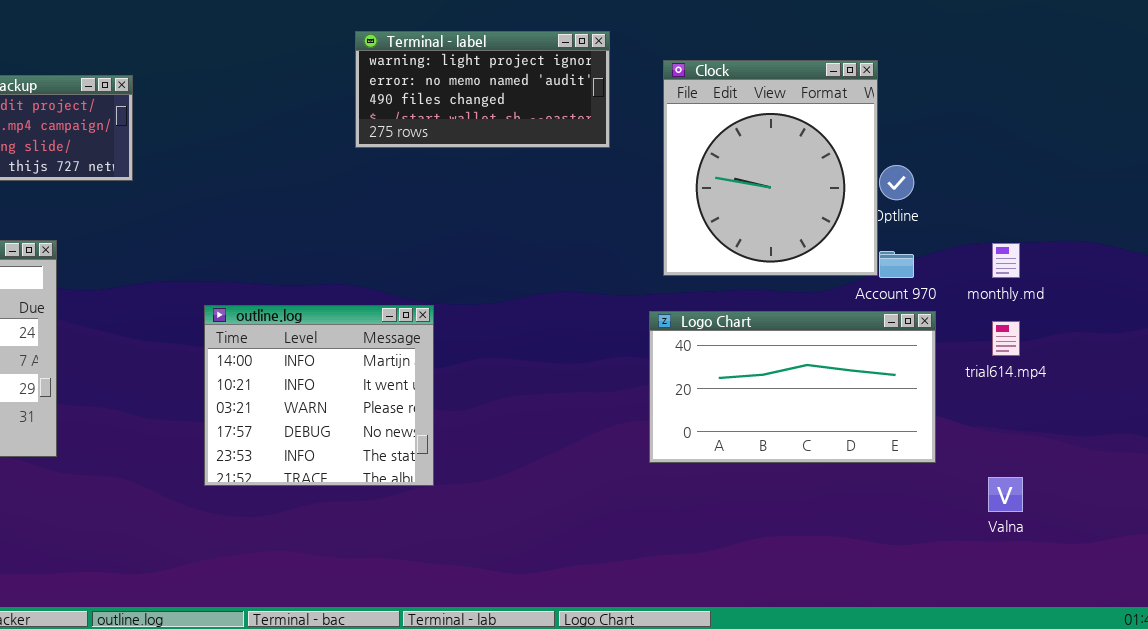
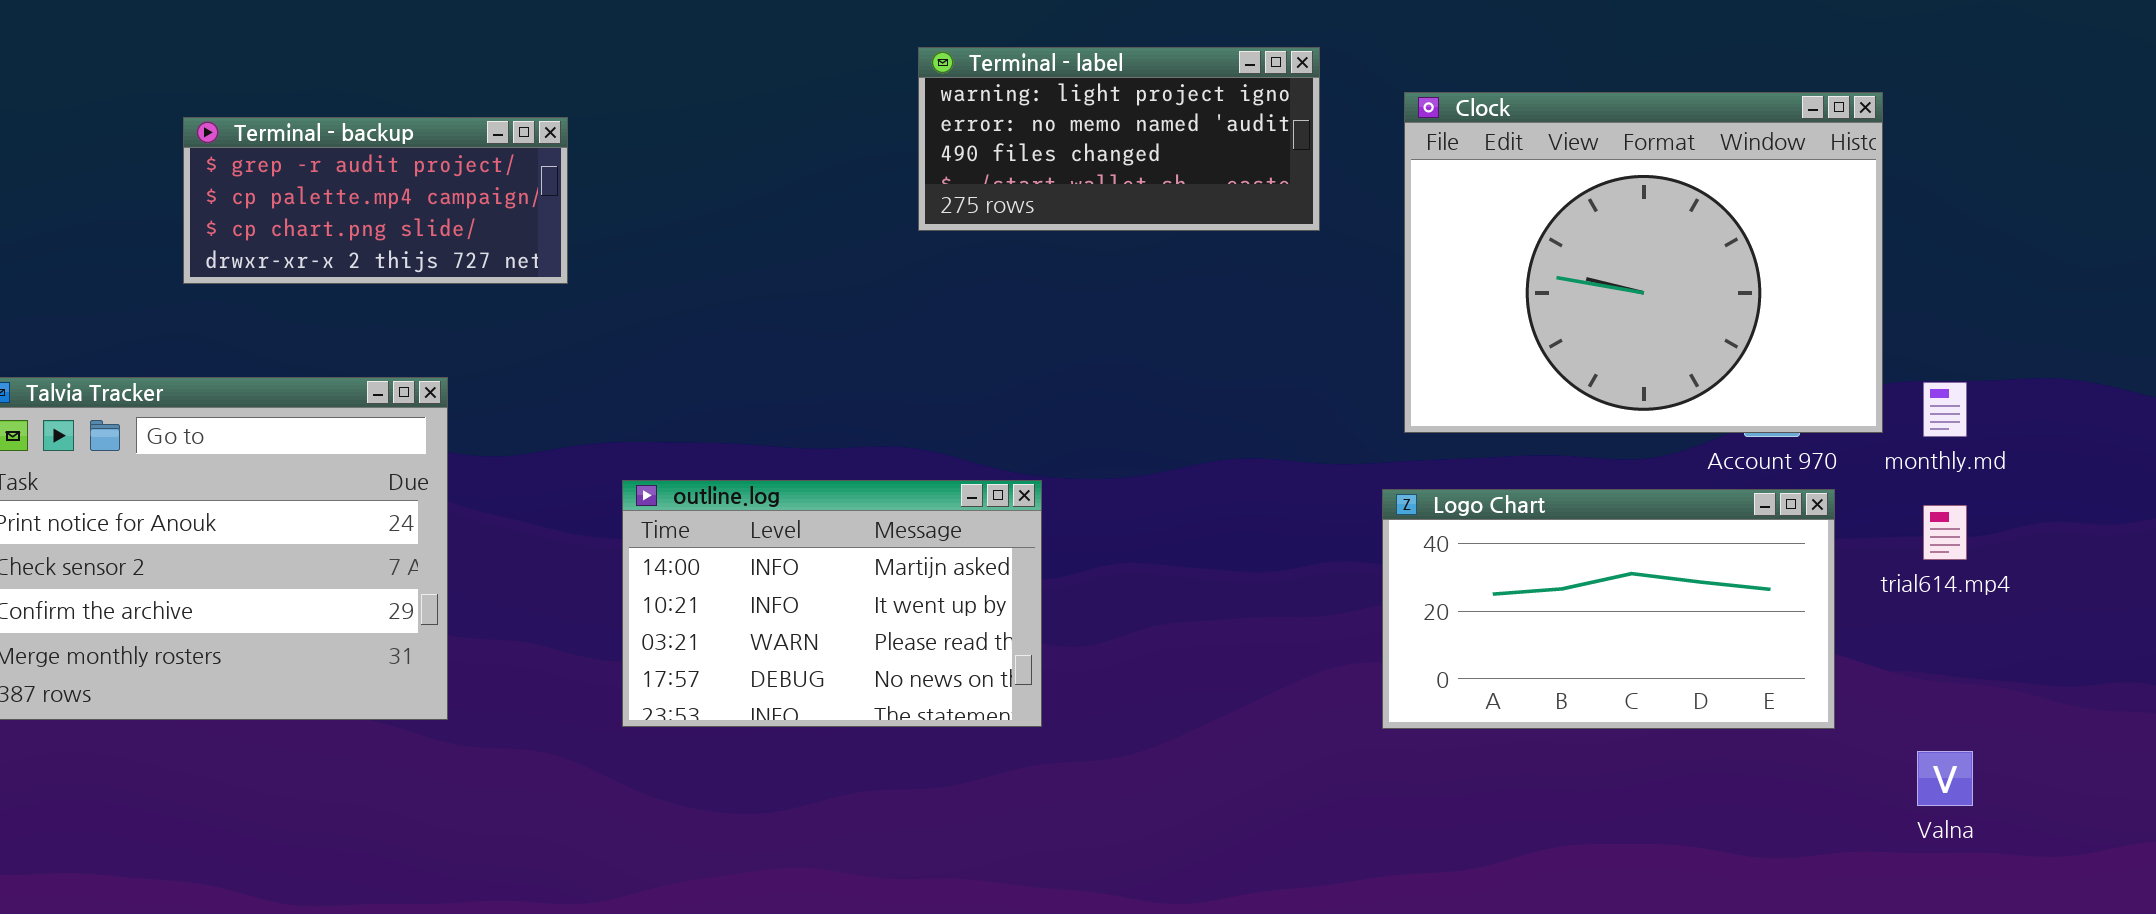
Clock: [663,60,878,276] -> [1404,92,1883,433], resized
outline.log: [204,305,434,486] -> [622,480,1042,727], resized

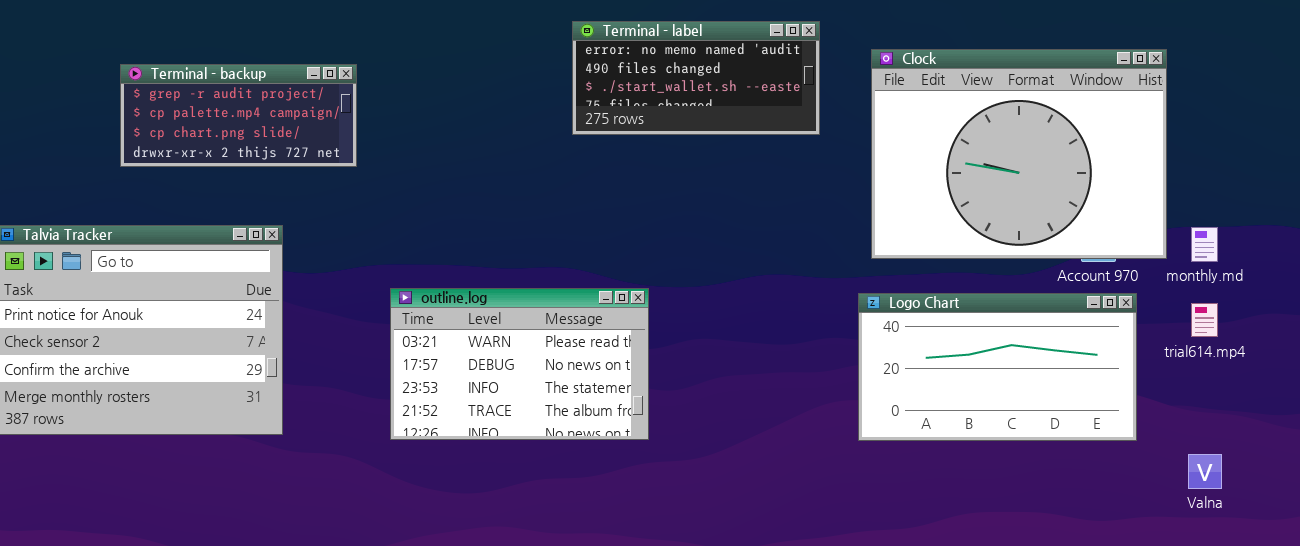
Terminal - label: [918,47,1320,231] -> [572,21,820,135], scrolled down 1 row
outline.log: [622,480,1042,727] -> [390,288,649,440], scrolled down 2 rows

